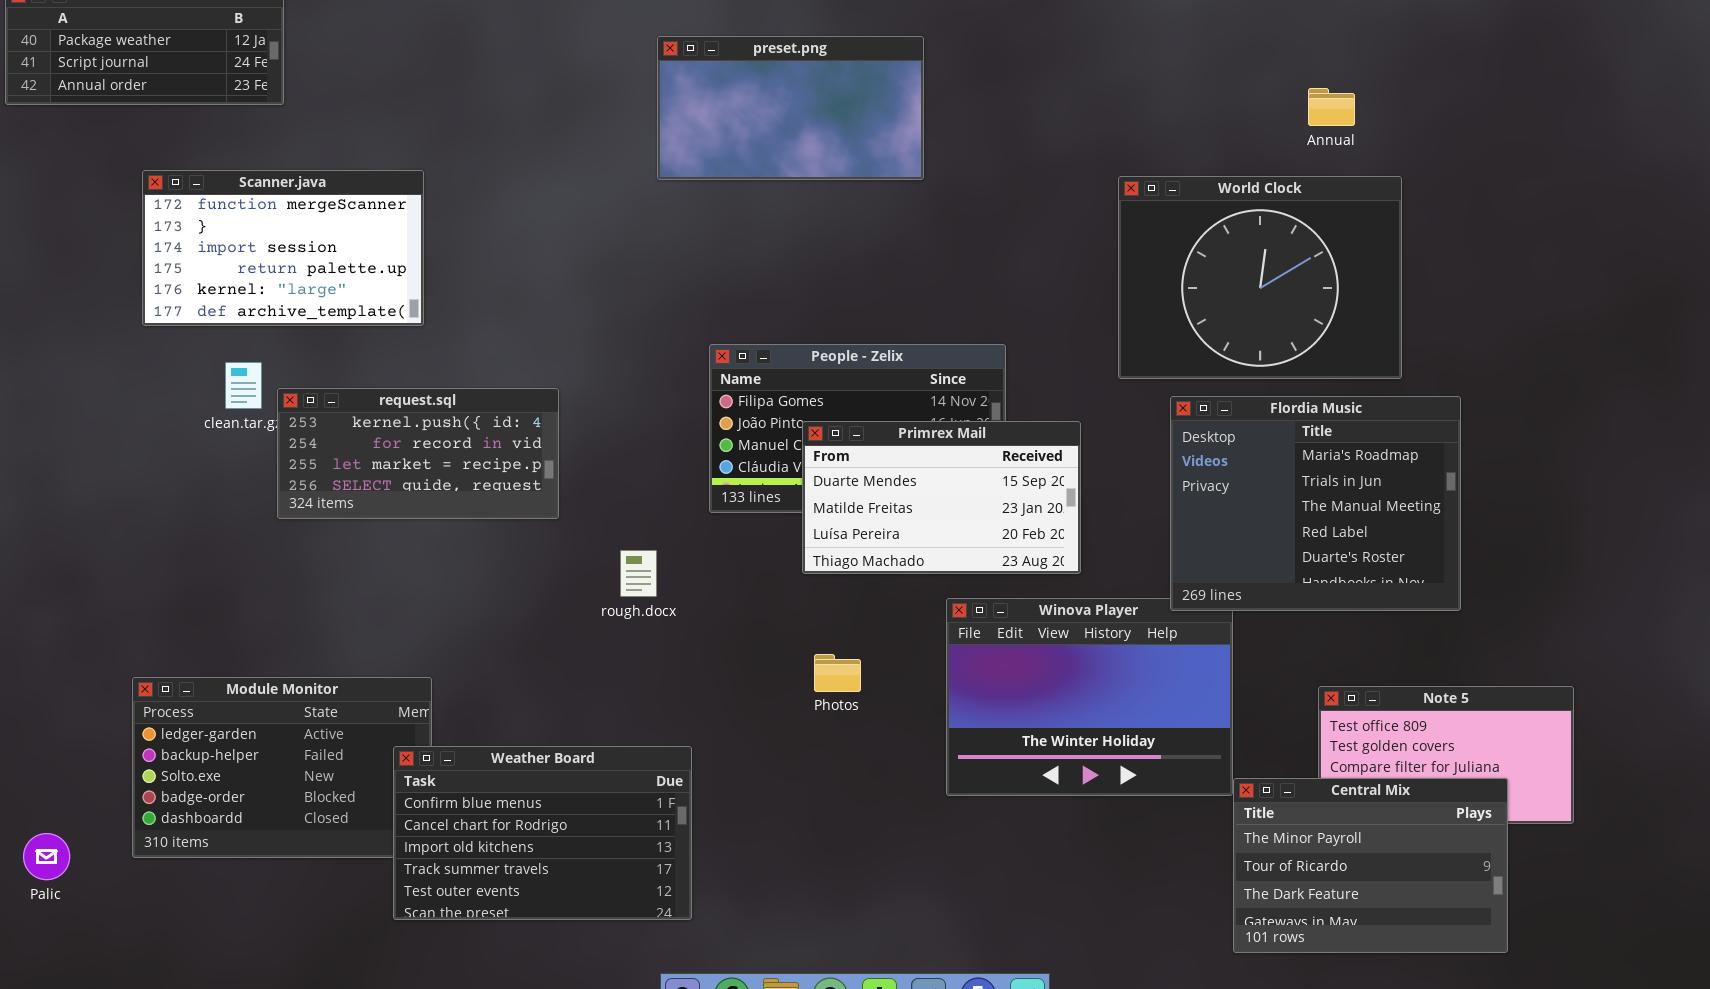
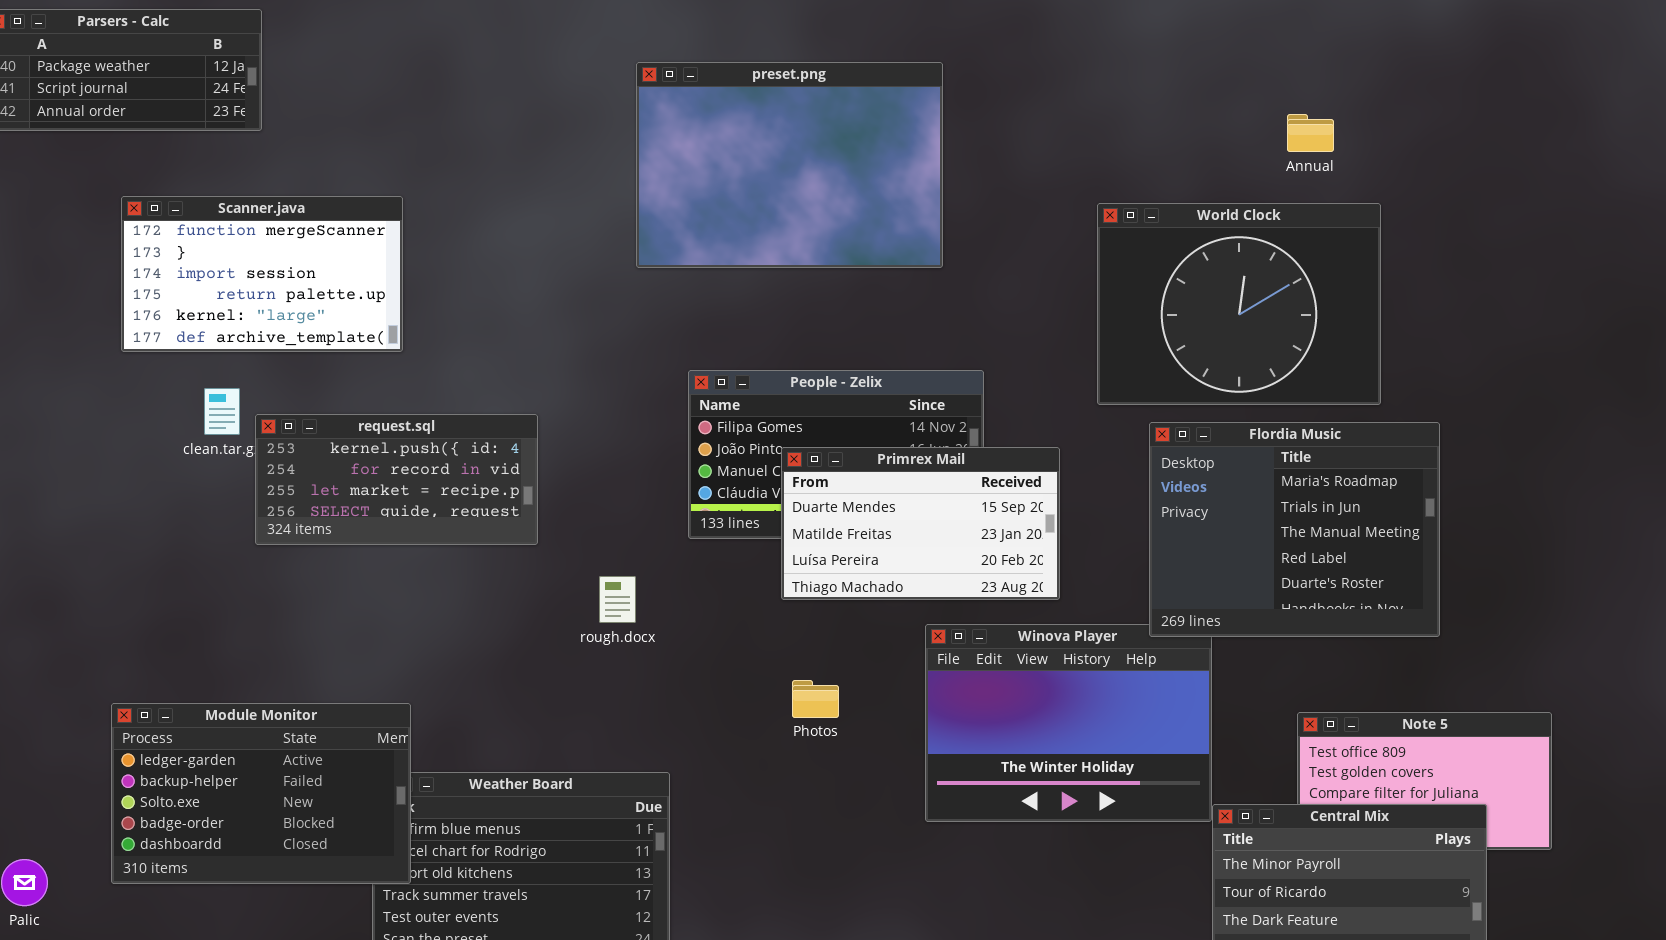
preset.png: [657,36,924,180] -> [636,62,943,268], resized
Module Monitor: [132,677,432,858] -> [111,703,411,884], raised

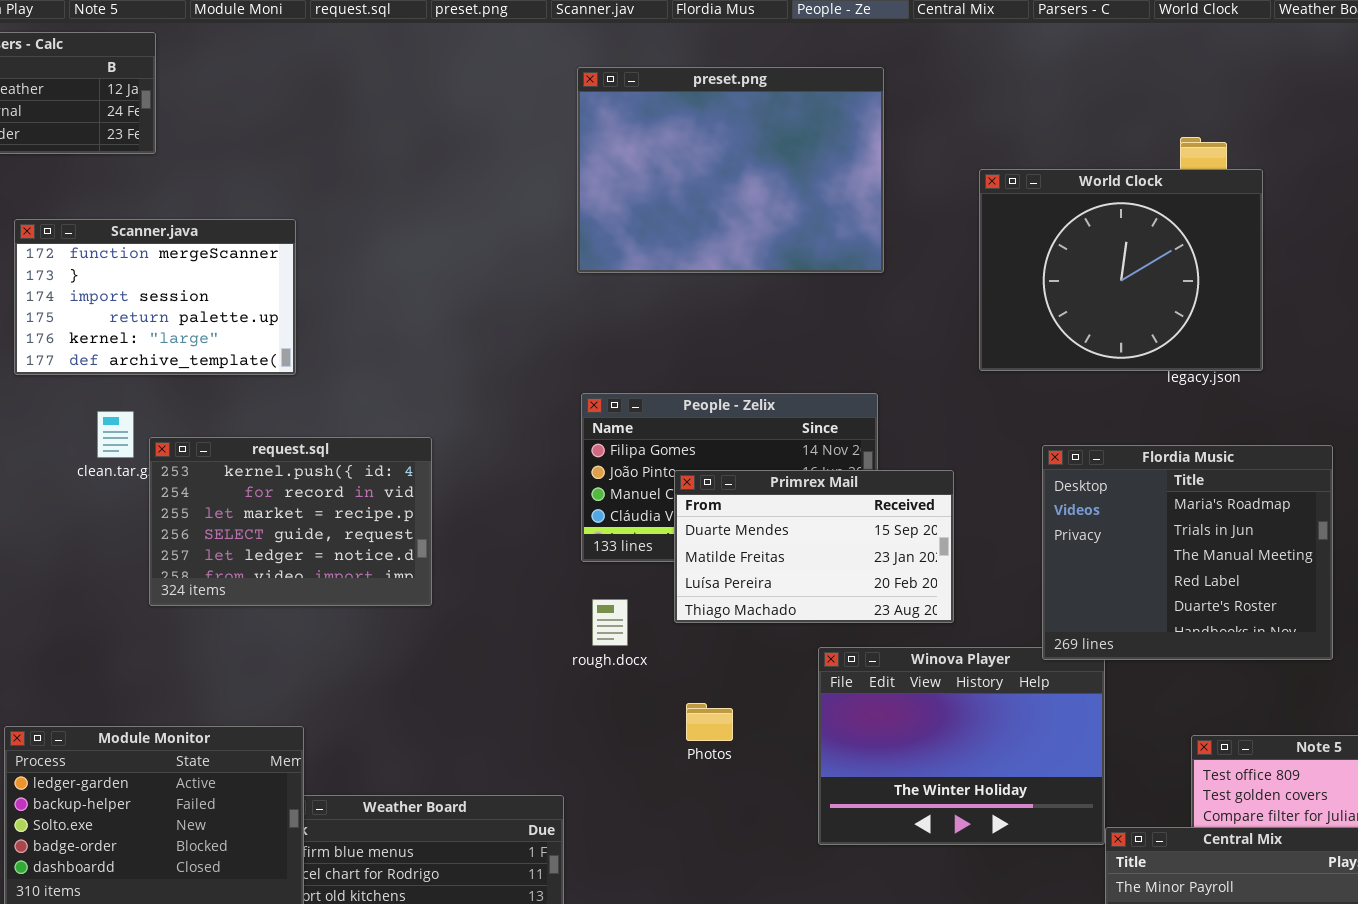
preset.png: [636,62,943,268] -> [577,67,884,273], moved
World Clock: [1097,203,1381,405] -> [979,169,1263,371], moved
request.sql: [255,414,538,545] -> [149,437,432,606], resized
rough.docx: [599,576,636,623] -> [592,599,628,646], moved

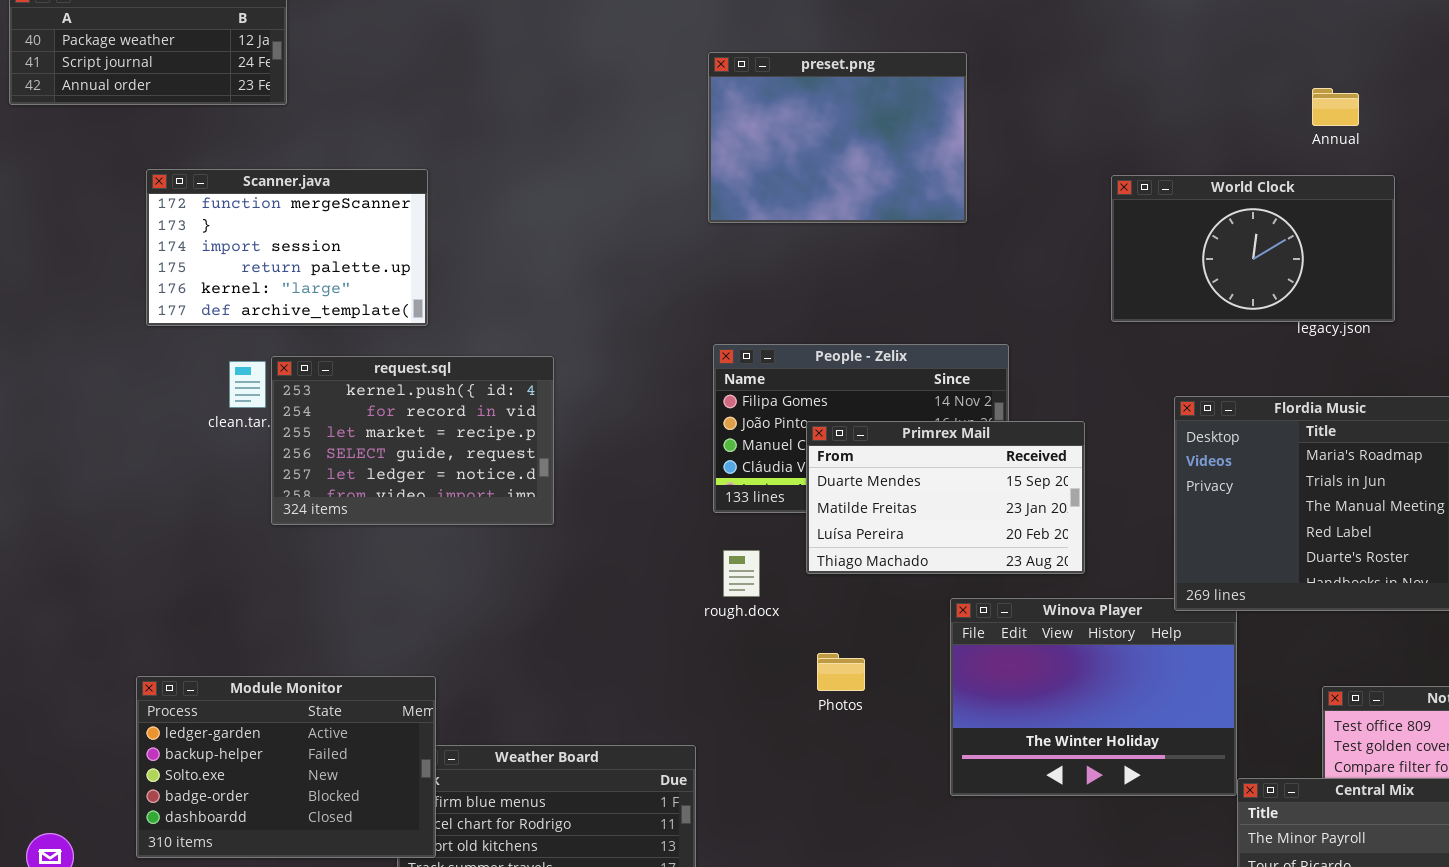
preset.png: [577,67,884,273] -> [708,52,967,223], resized
World Clock: [979,169,1263,371] -> [1111,175,1395,322], resized
request.sql: [149,437,432,606] -> [271,356,554,525], moved

